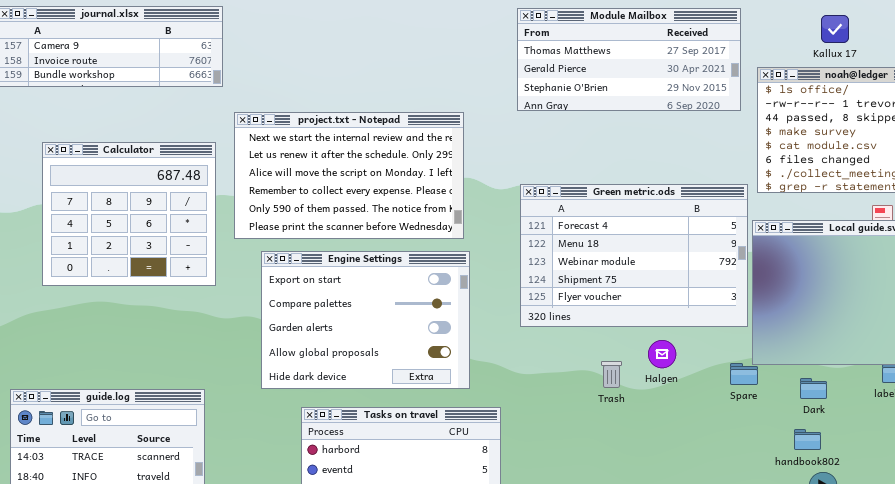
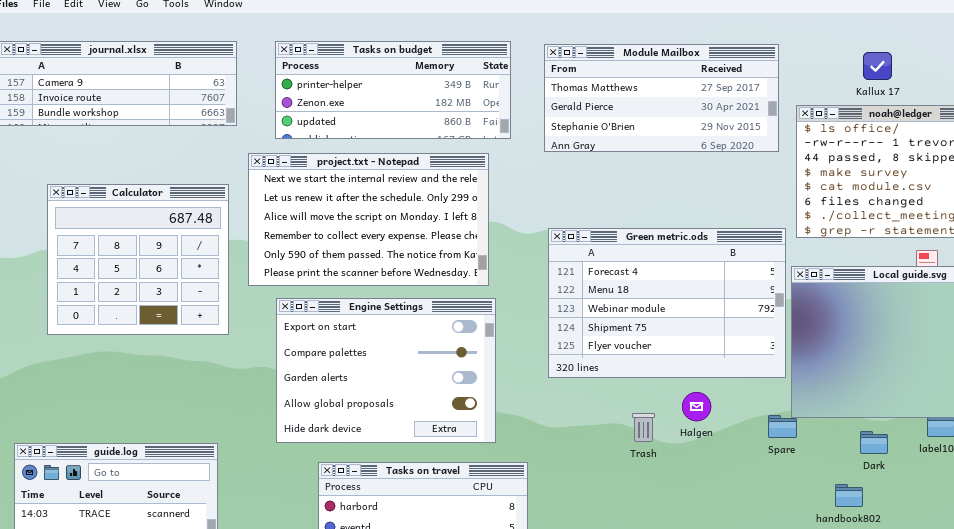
Tasks on budget: none -> [275,41,511,139], opened
Dark: [800,378,827,399] -> [860,431,888,454], moved

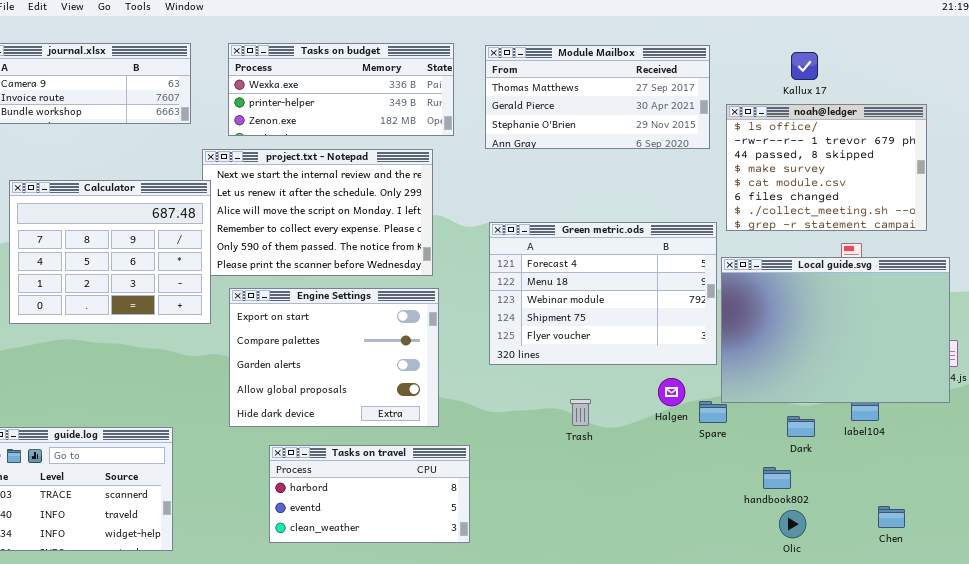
Tasks on budget: [275,41,511,139] -> [228,43,454,136], scrolled up 1 row
Calculator: [47,184,229,335] -> [9,180,211,324], resized
Halgen: [682,392,711,421] -> [658,378,685,406], moved

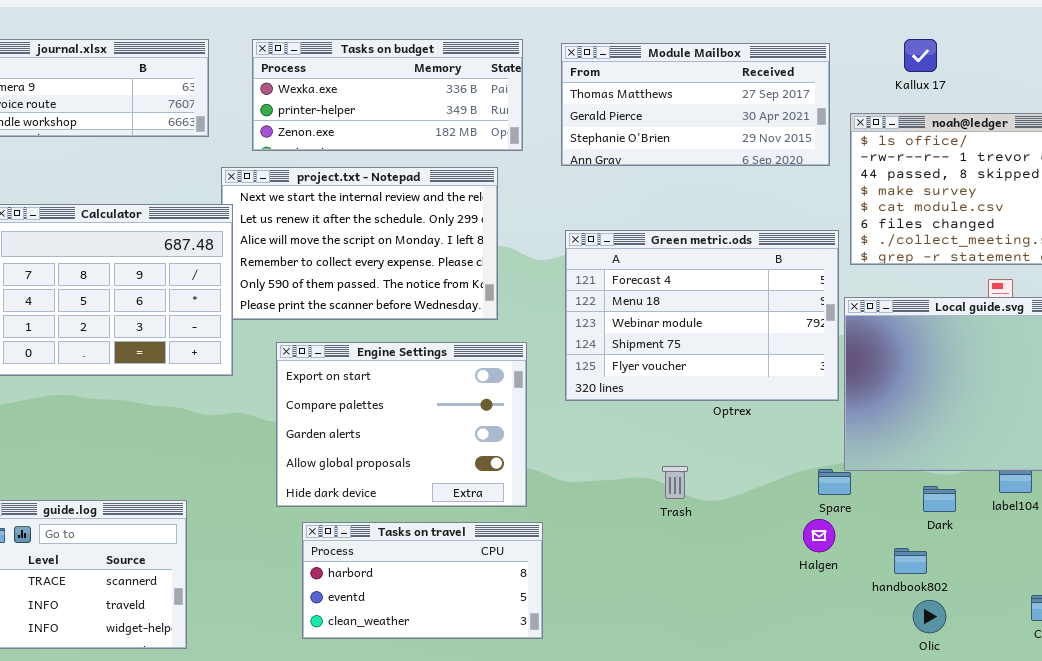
Kallux 17: [791,52,818,80] -> [904,39,937,72], moved
Green metric.ods: [489,222,717,365] -> [565,230,839,401], moved
Engine Settings: [229,288,439,427] -> [276,342,527,507], moved
Halgen: [658,378,685,406] -> [803,519,835,552], moved

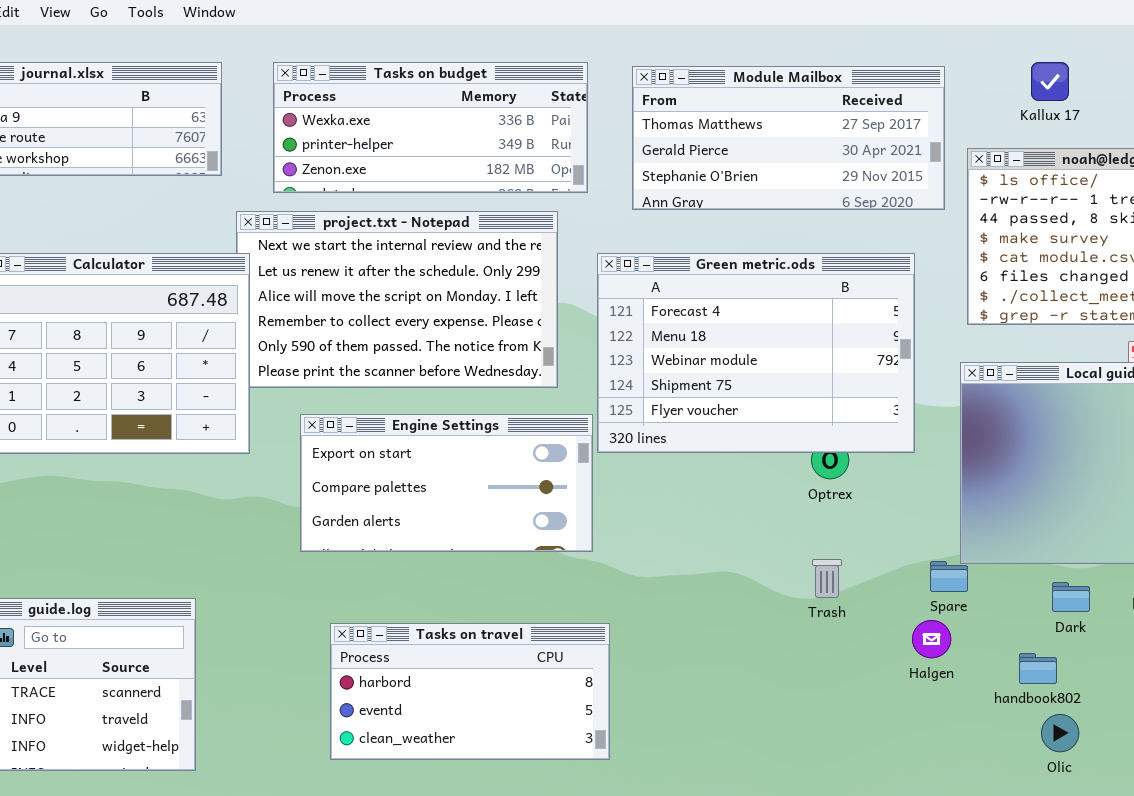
Green metric.ods: [565,230,839,401] -> [597,253,915,453], moved
Engine Settings: [276,342,527,507] -> [300,414,593,552], resized
Trash: [662,466,688,499] -> [812,559,842,598], moved

